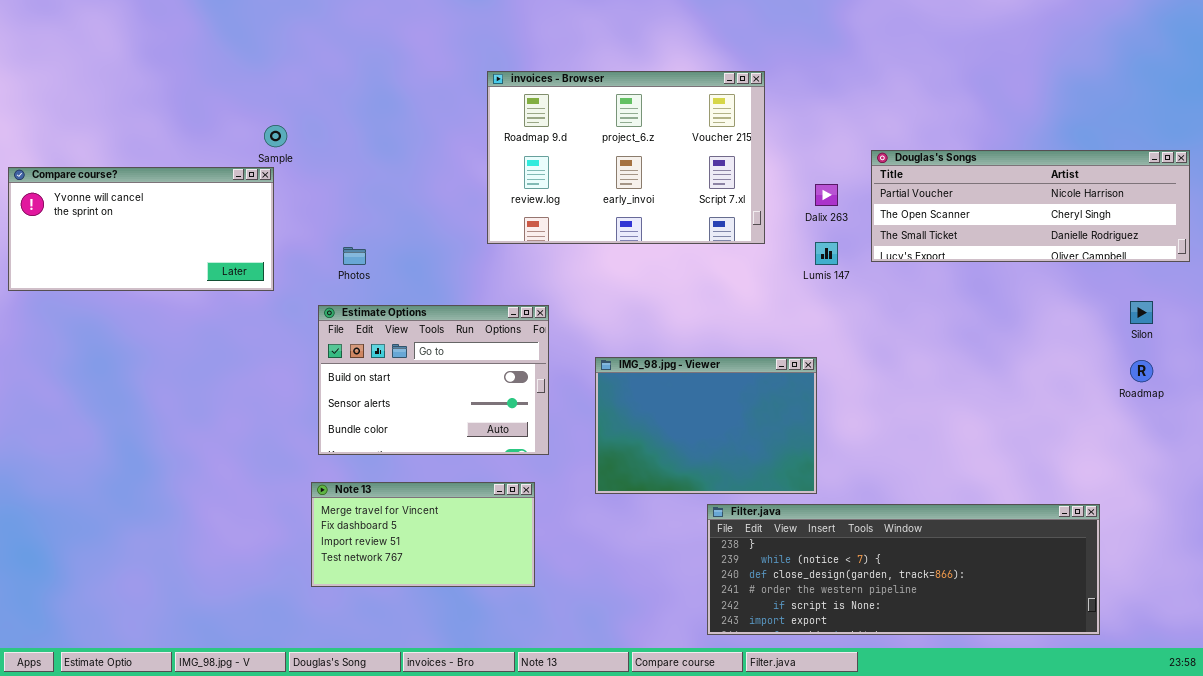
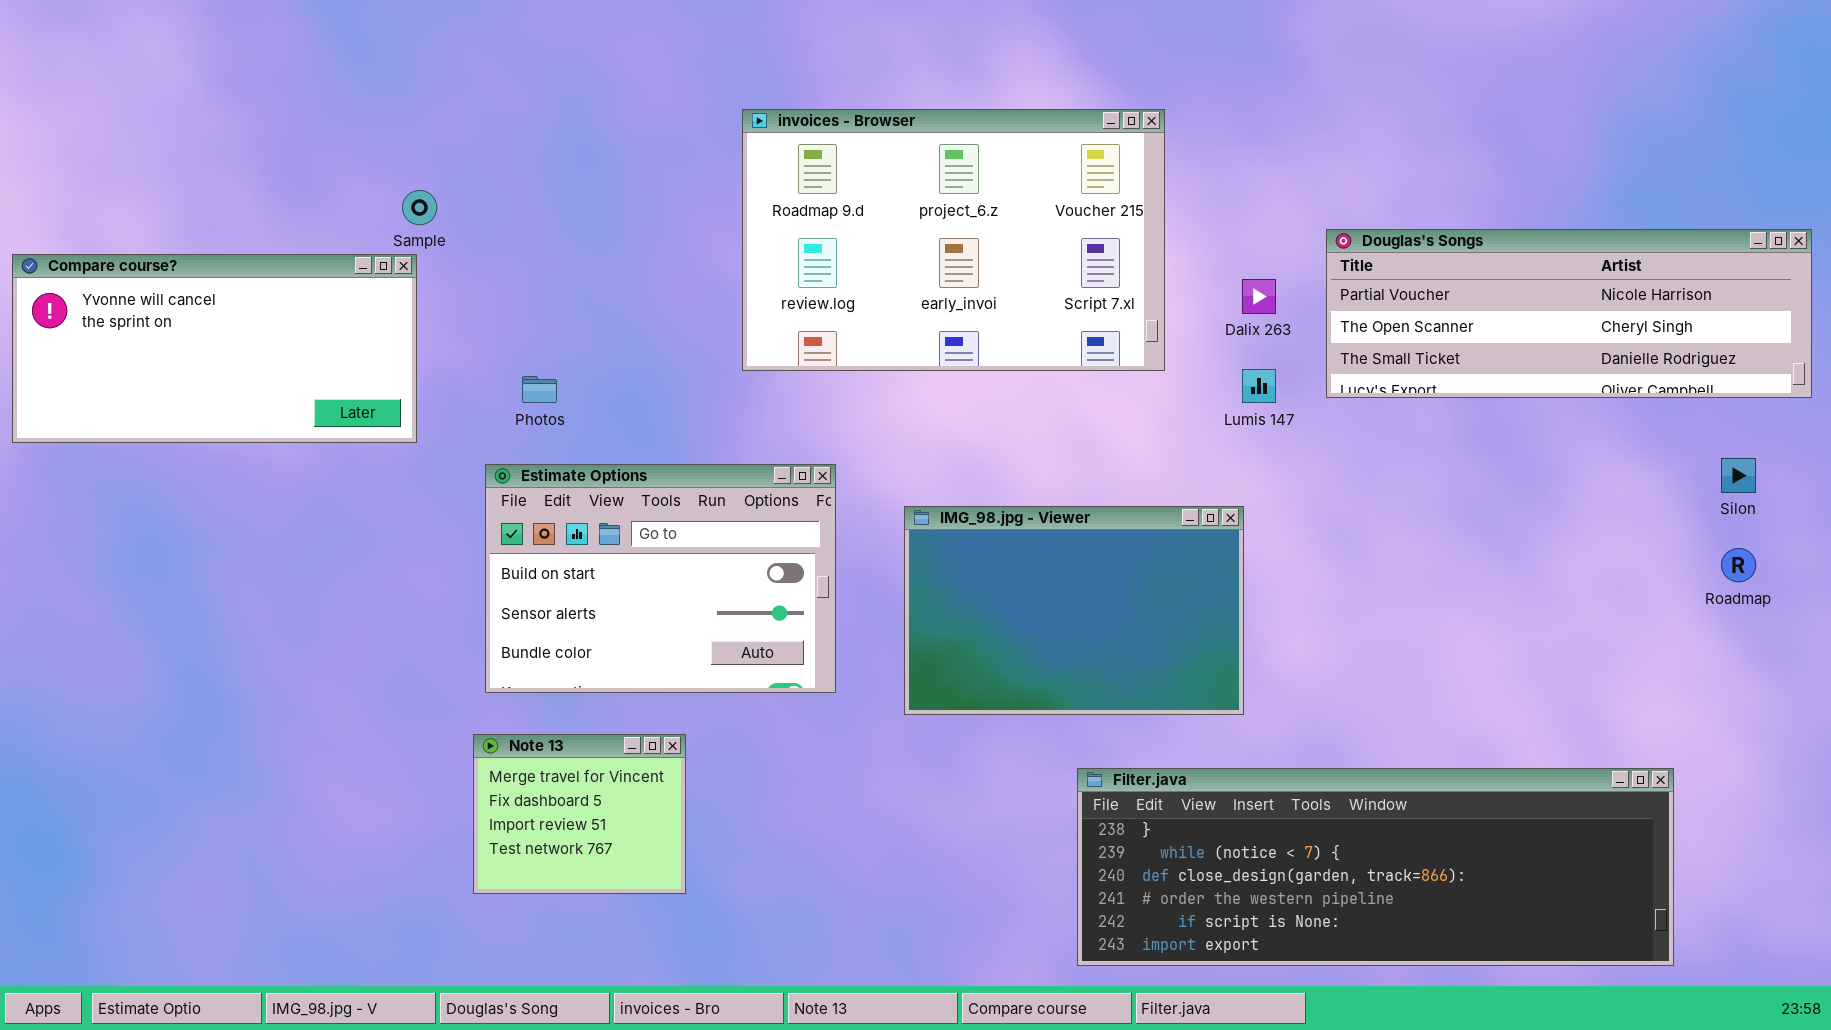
IMG_98.jpg - Viewer: [595,357,817,494] -> [904,506,1244,715], moved
Note 13: [311,482,535,587] -> [473,734,686,894], resized

